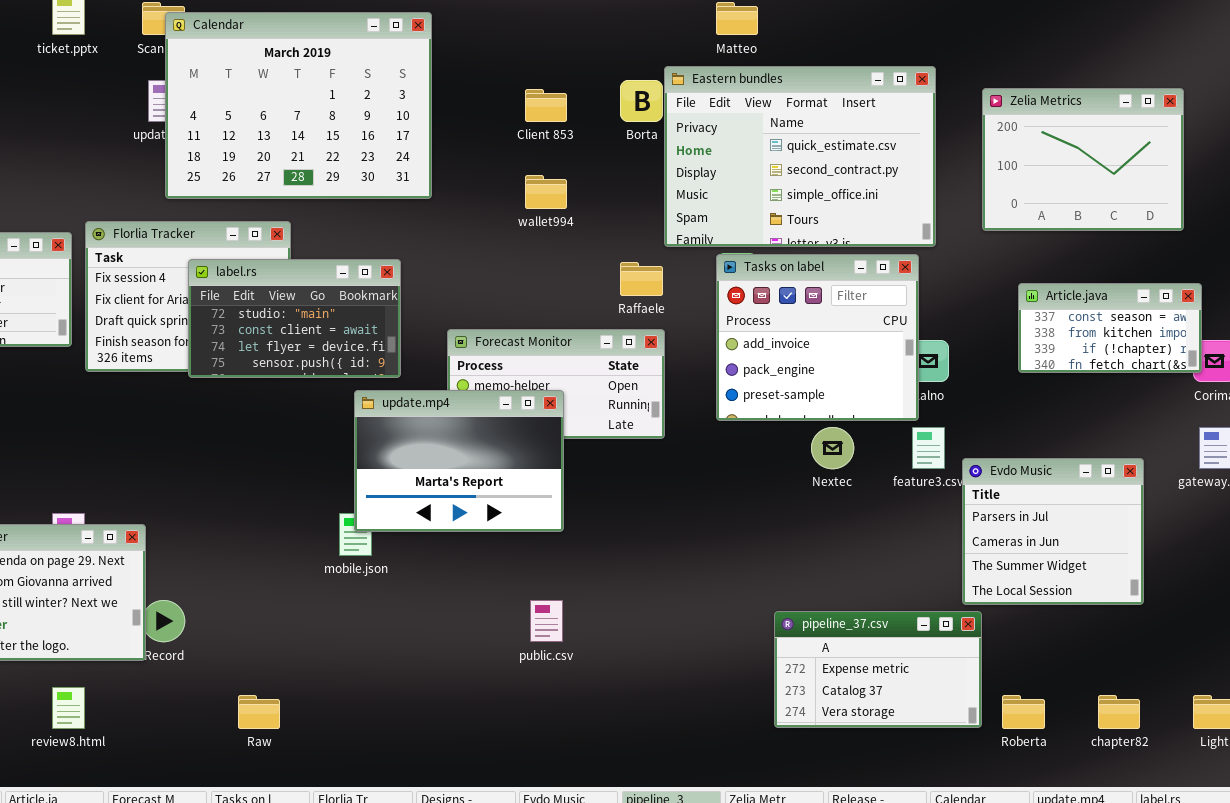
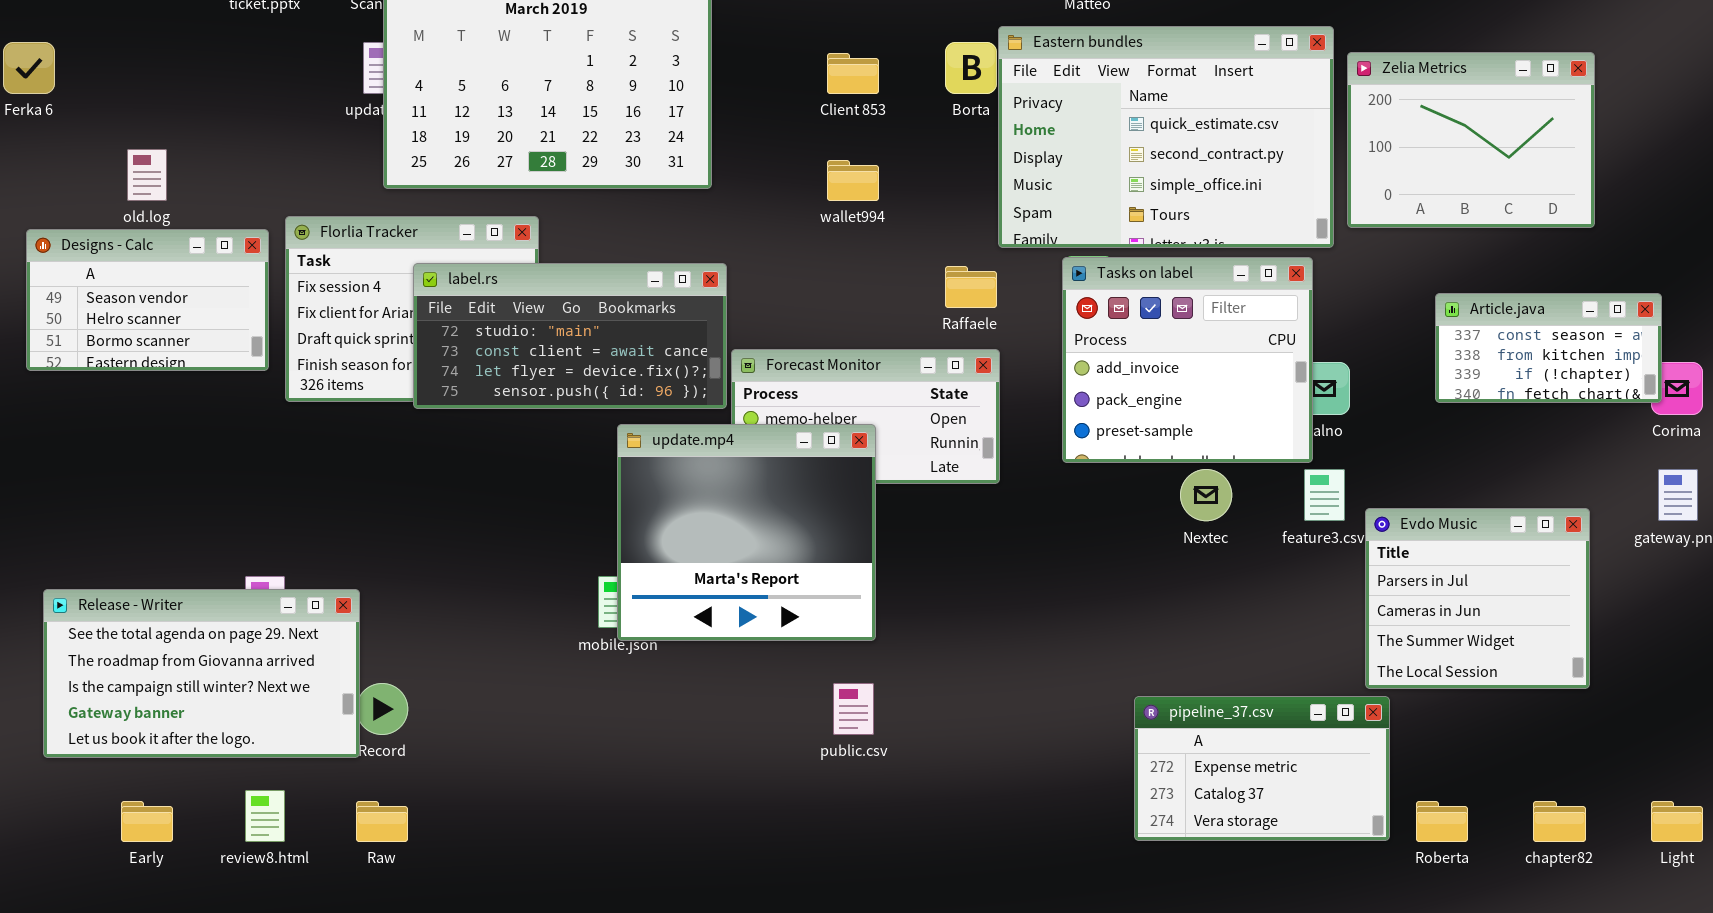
Zelia Metrics: [982,88,1184,231] -> [1347,52,1595,228], moved
label.rs: [188,259,401,378] -> [413,263,727,409], resized
update.mp4: [354,390,564,532] -> [617,424,876,641], resized
Raw: [238,695,280,729] -> [356,801,408,842], moved

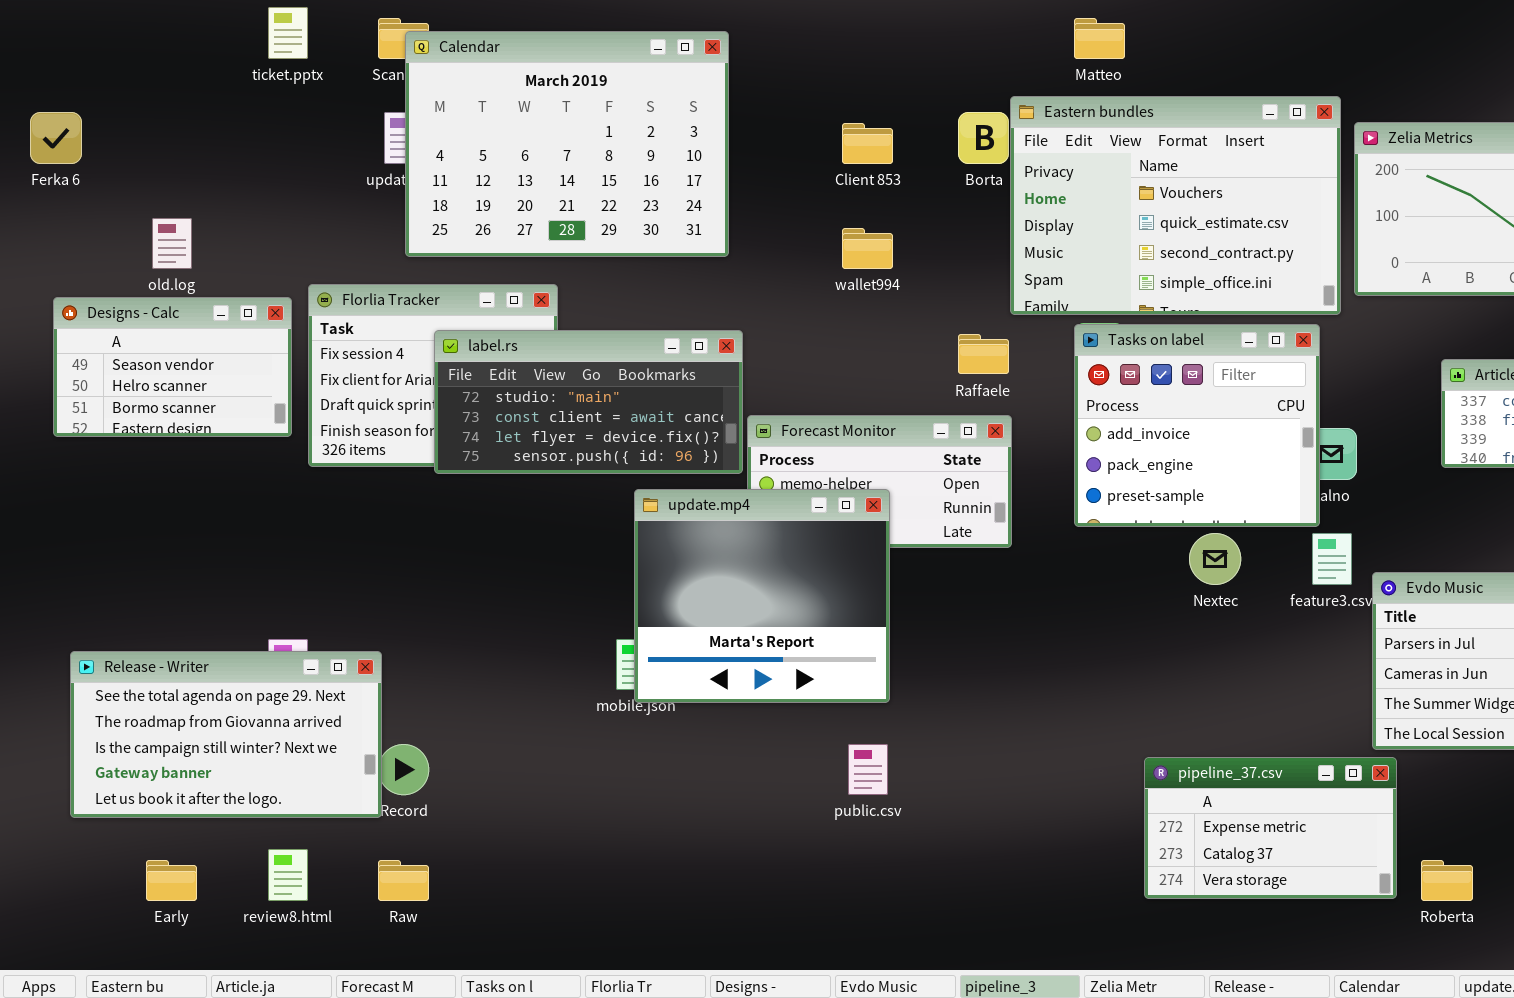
Eastern bundles: [998,26,1334,248] -> [1010,96,1341,315], scrolled up 1 row

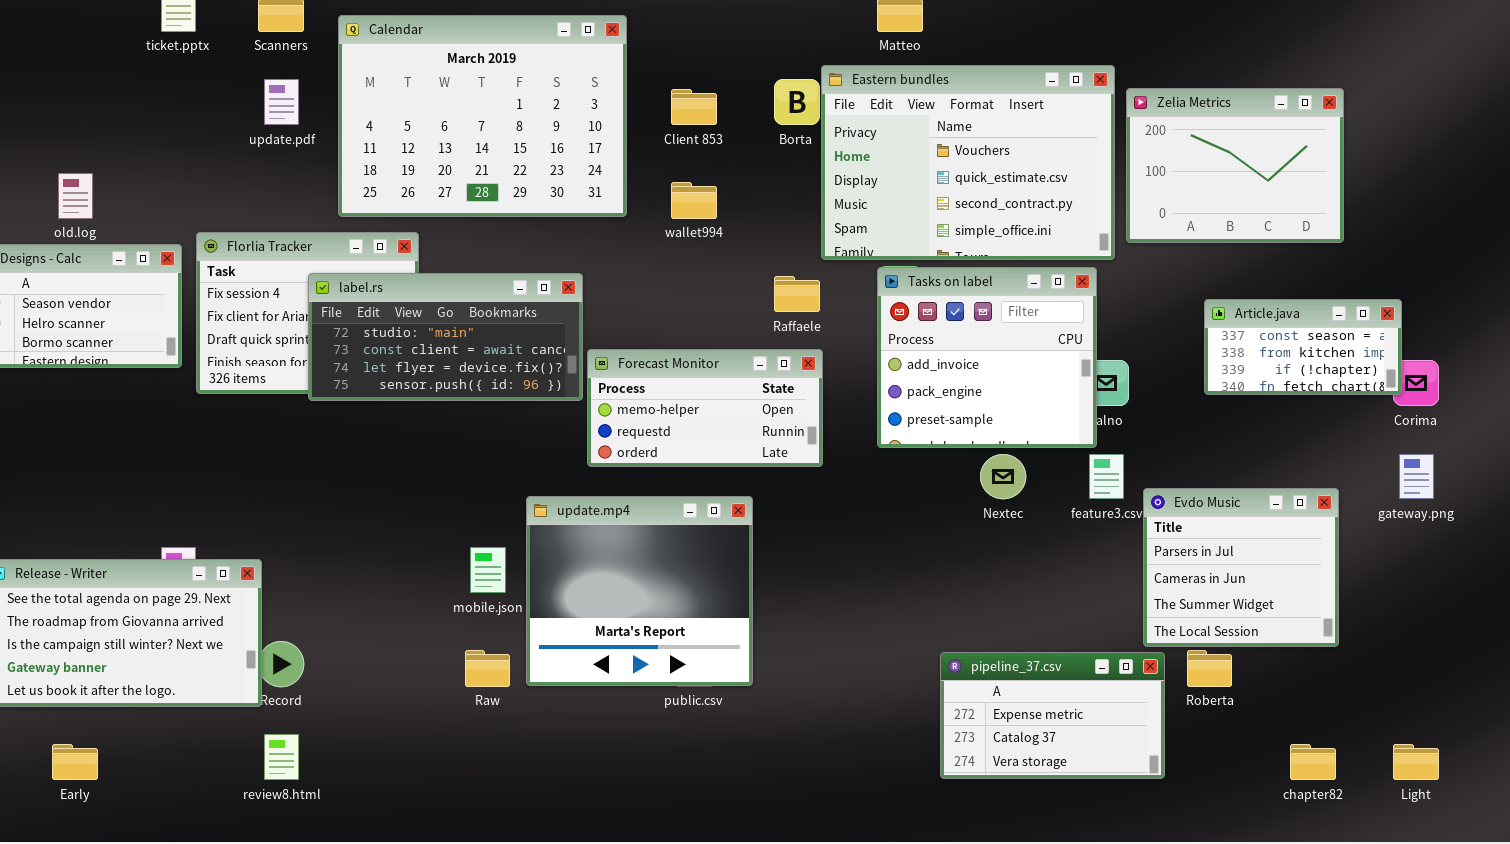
Calendar: [405,31,729,257] -> [338,15,627,217], moved
update.mp4: [634,489,890,703] -> [526,496,753,686], moved
review8.html: [268,849,308,901] -> [264,734,299,780], moved
Raw: [378,860,429,901] -> [465,650,510,687], moved
Roberta: [1421,860,1473,901] -> [1187,650,1232,687], moved

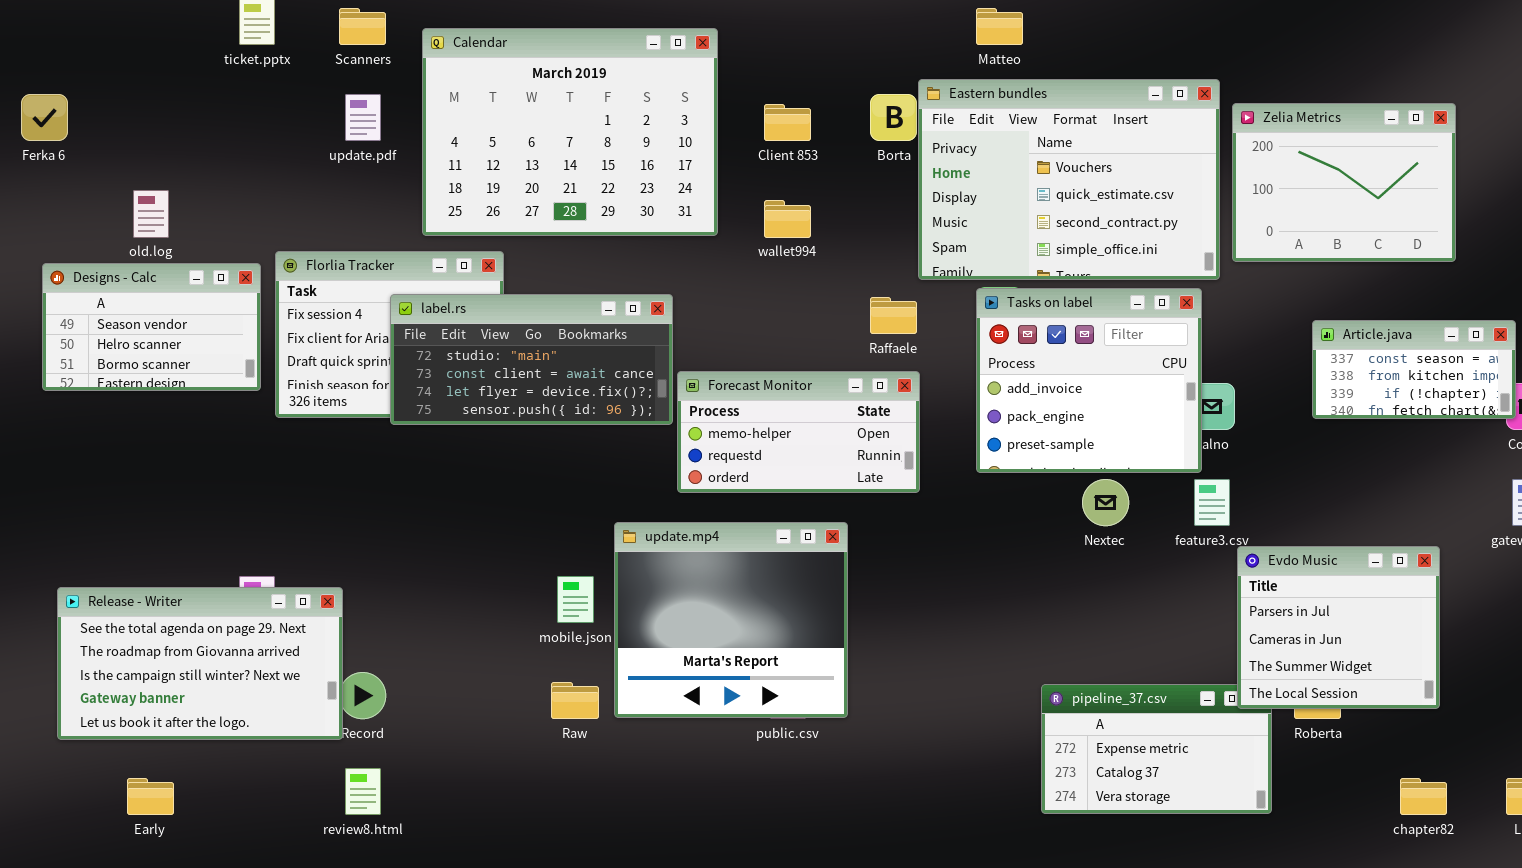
Evdo Music: [1143,488,1339,647] -> [1237,546,1440,709], moved

